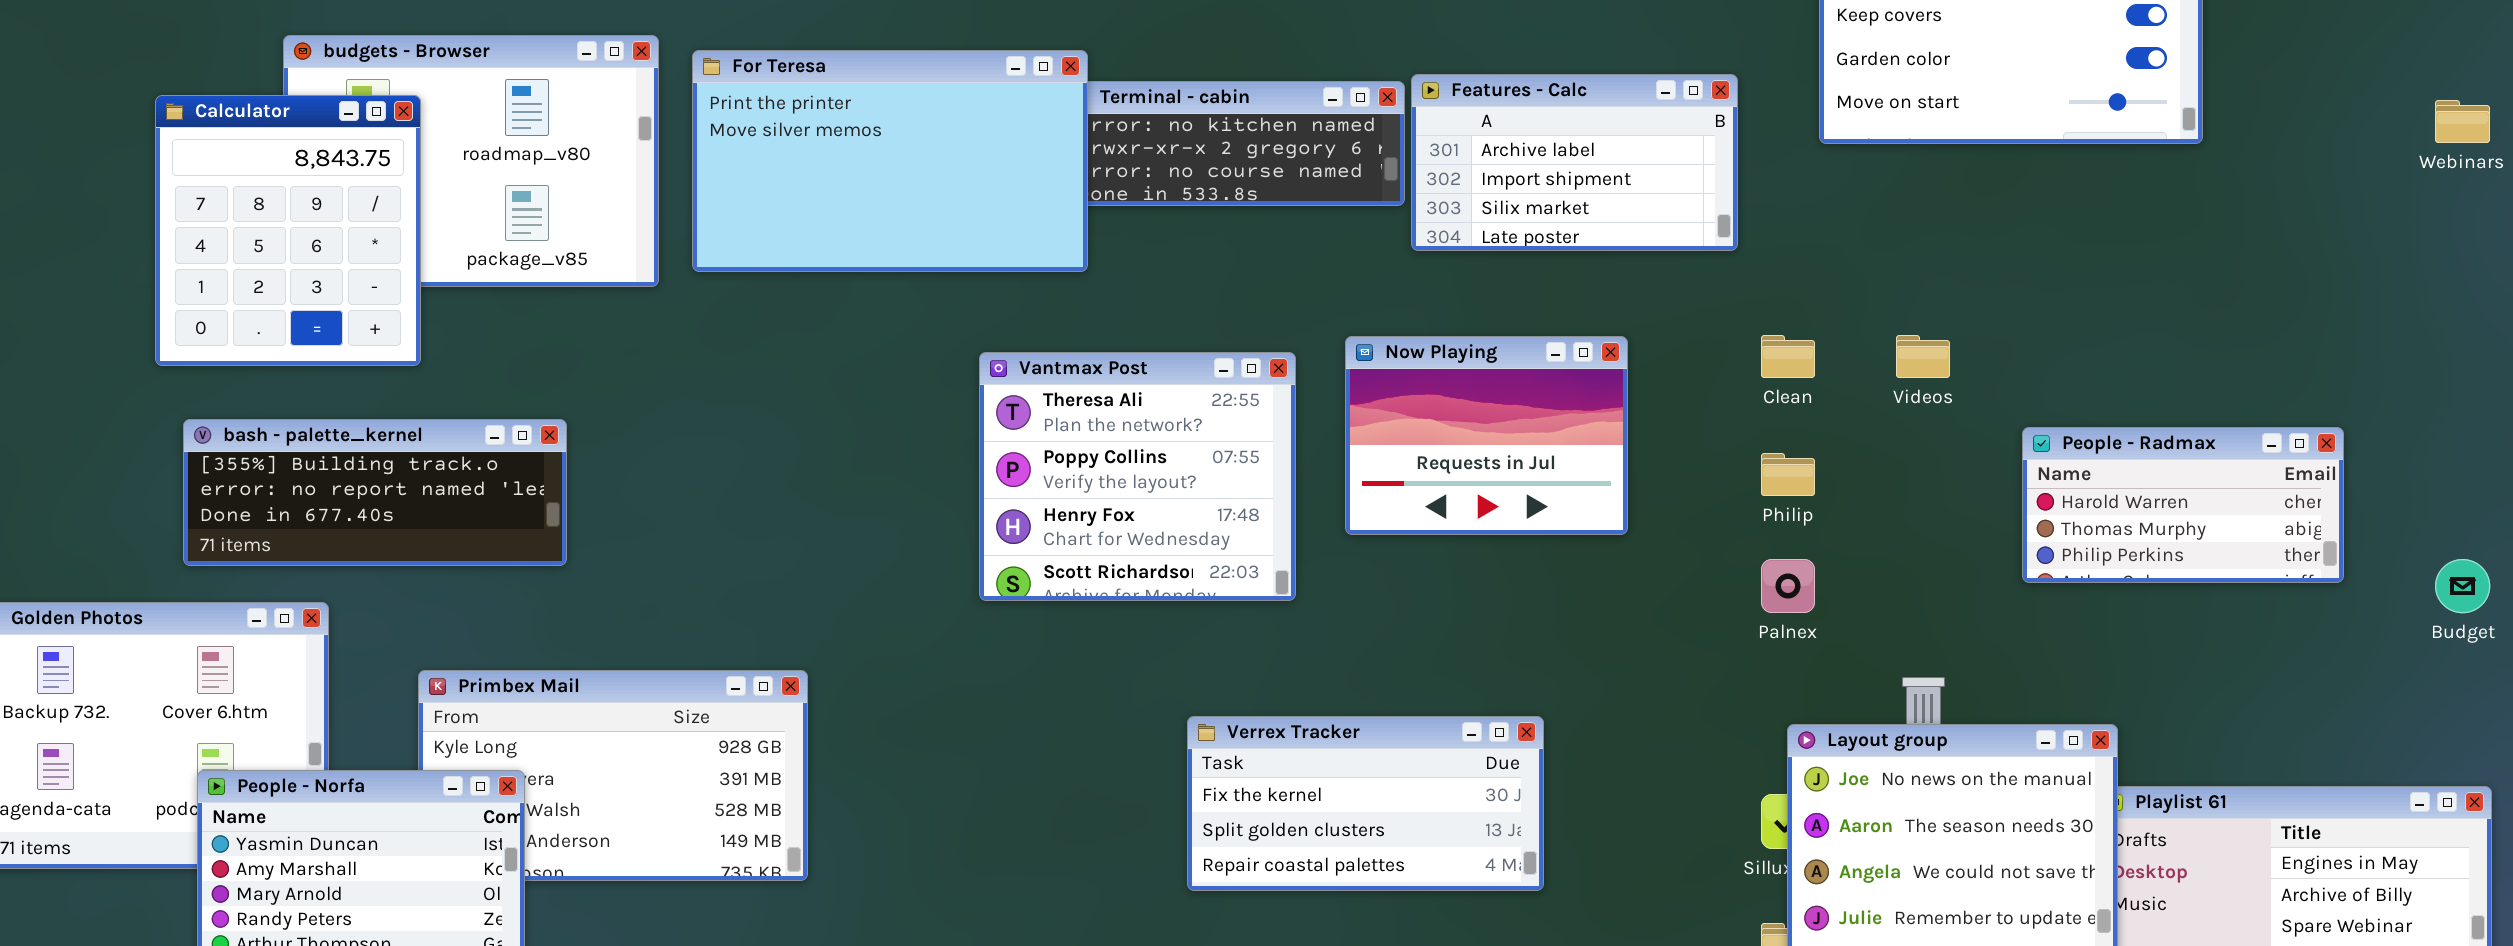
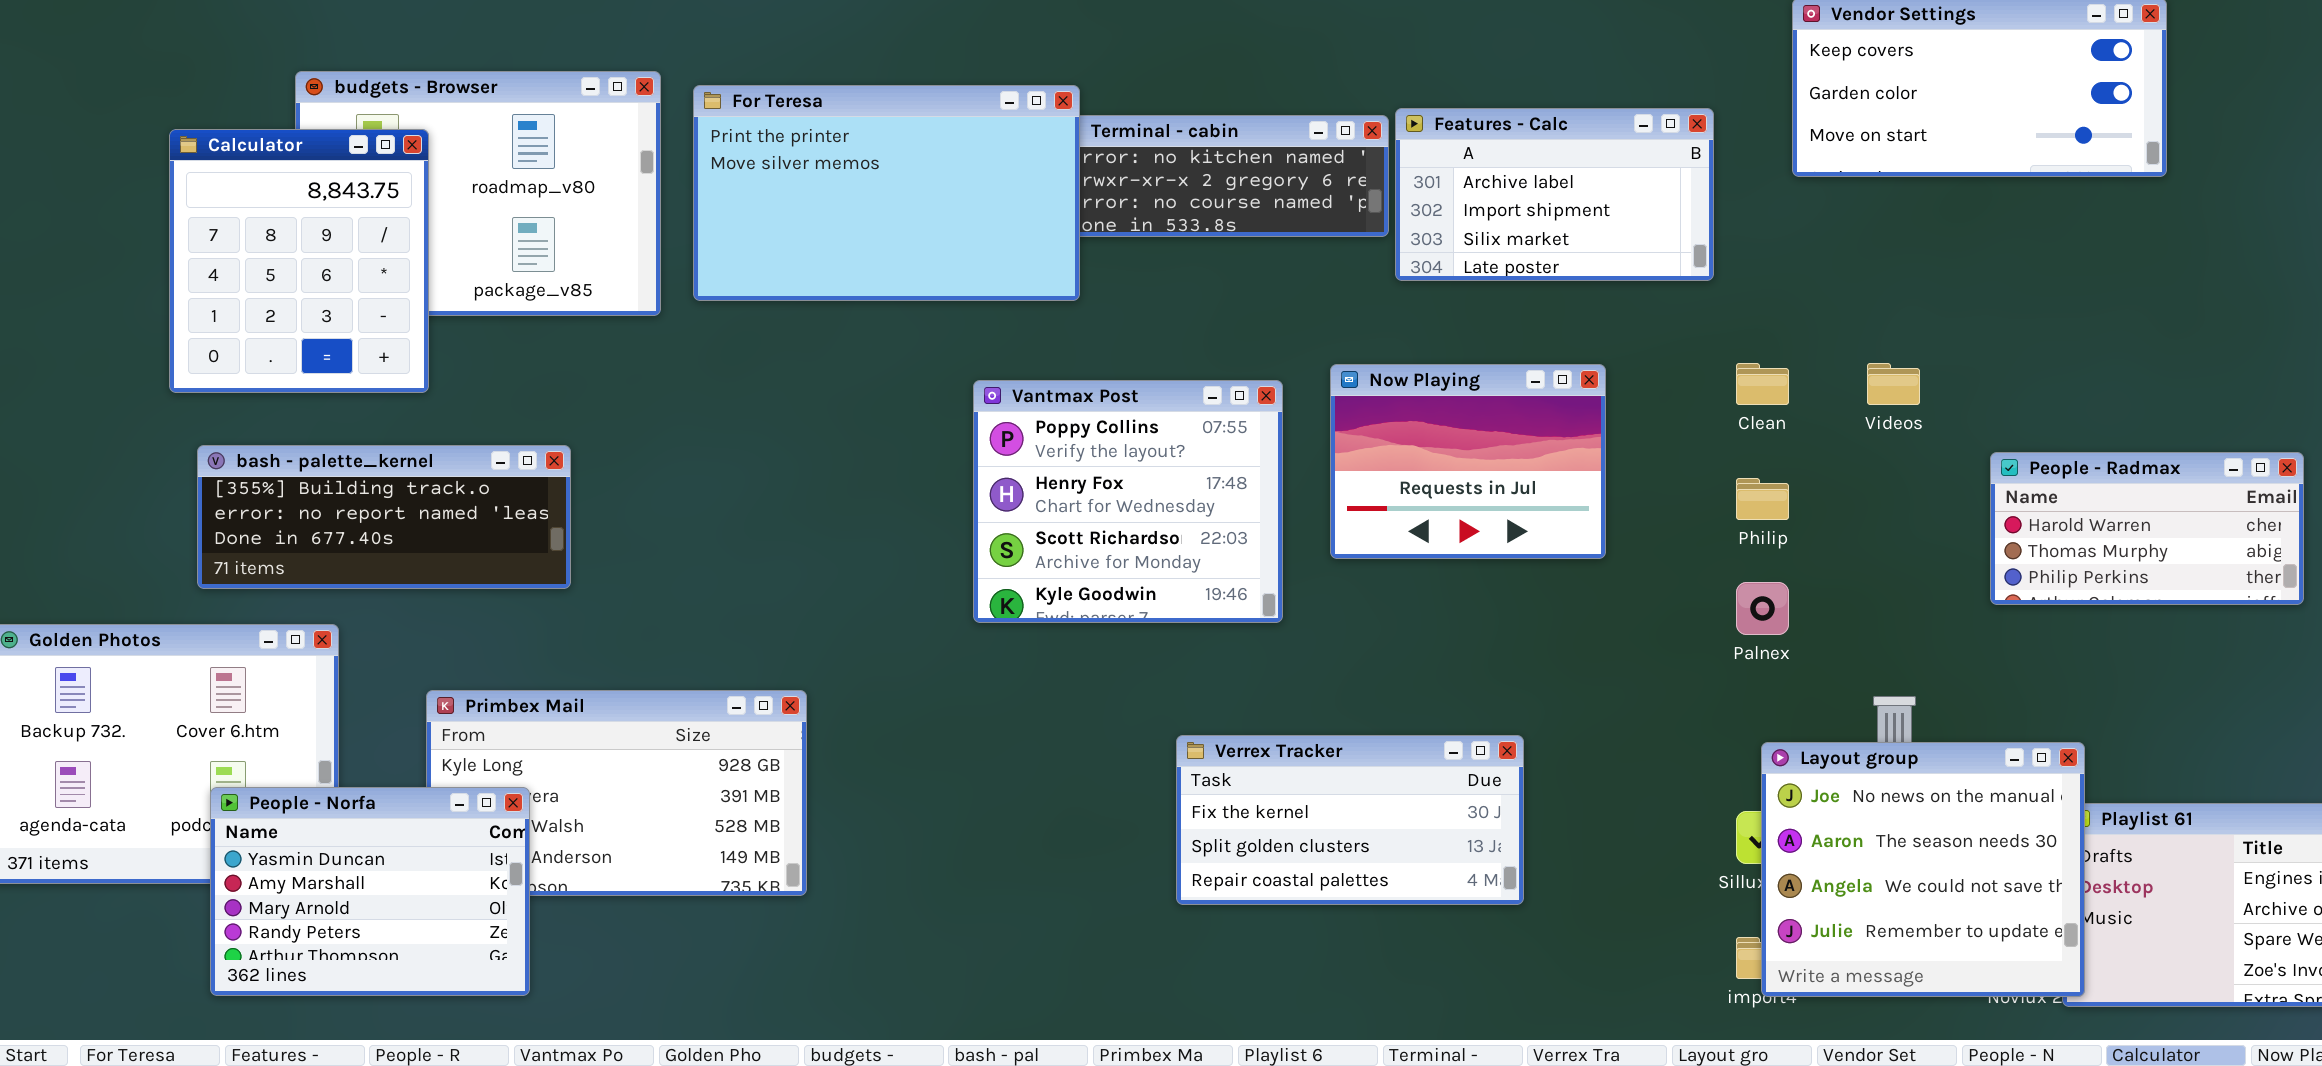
Vantmax Post: [979,352,1296,601] -> [973,380,1283,623], scrolled down 1 row

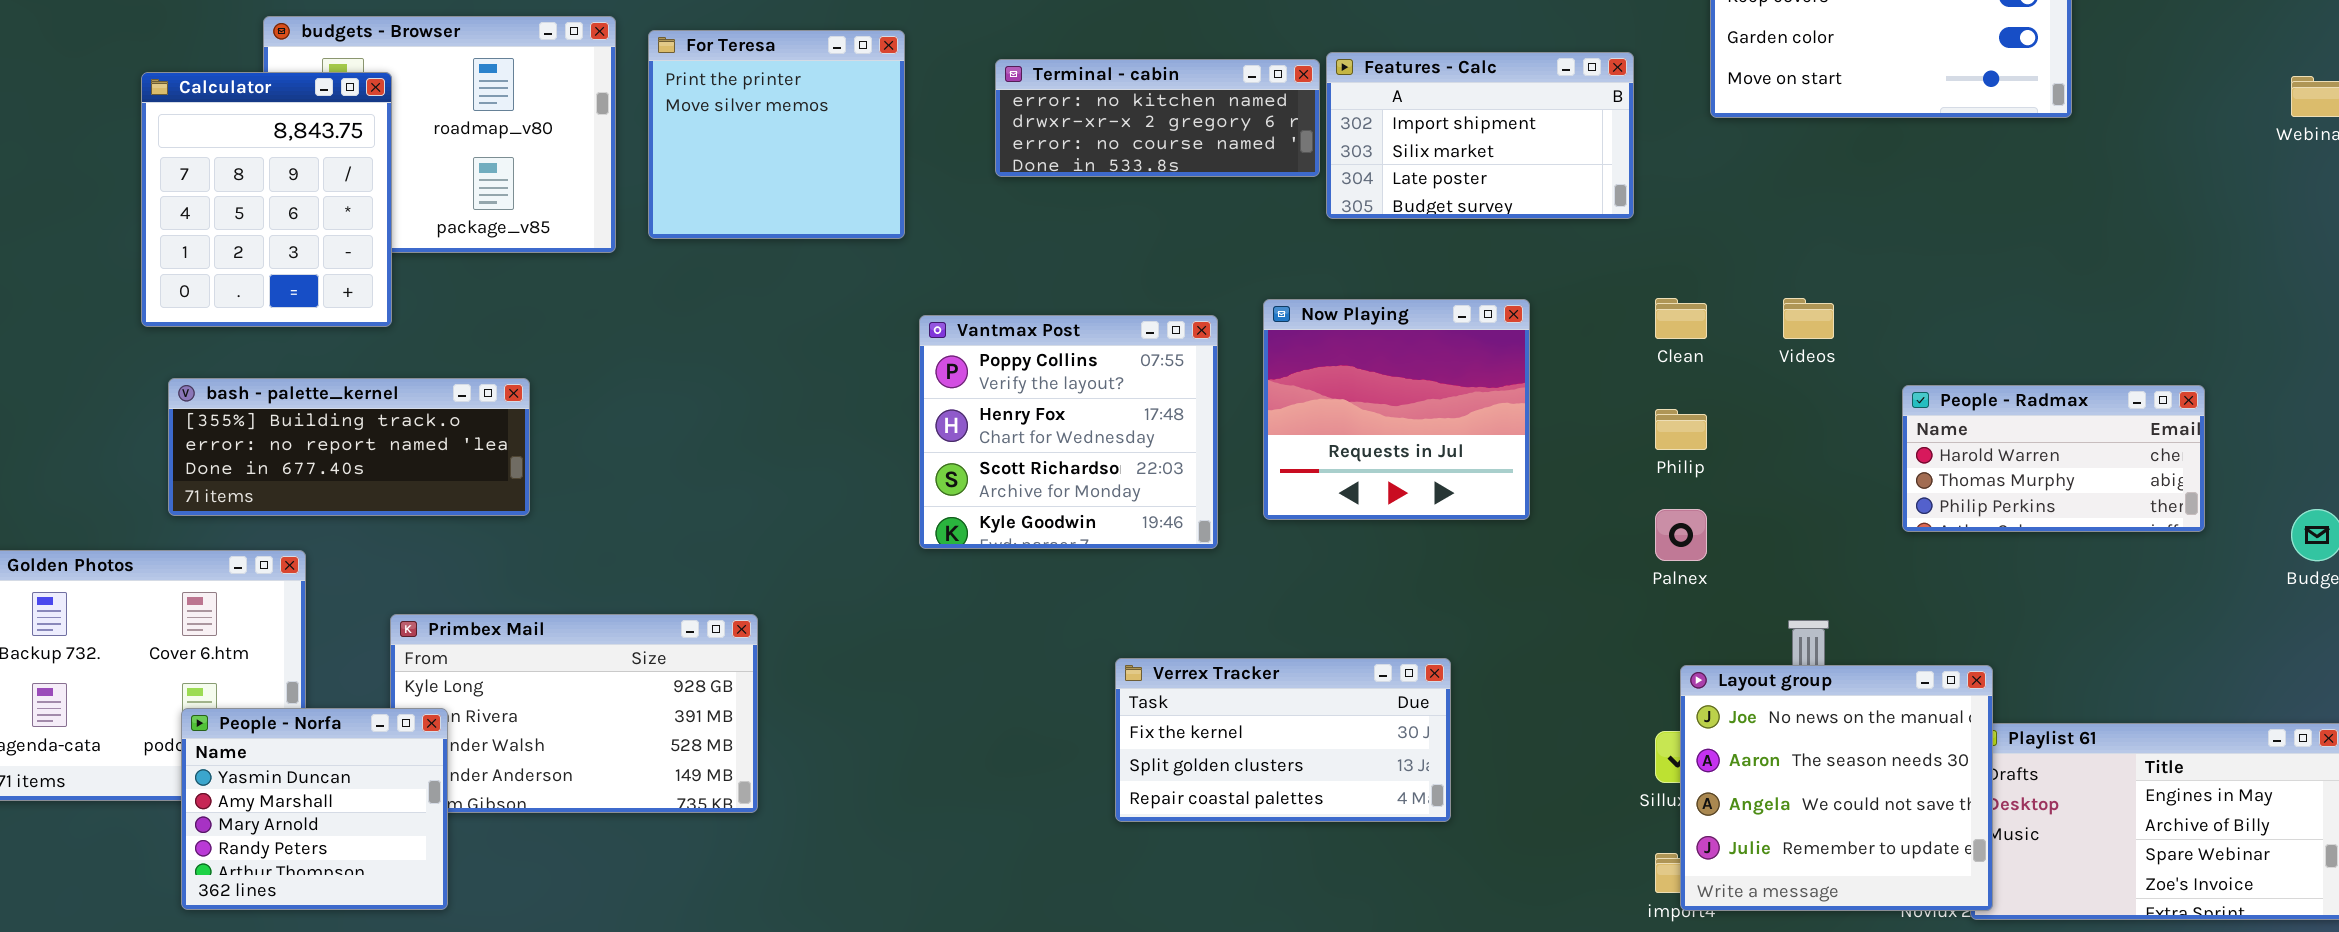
For Teresa: [693,85,1080,301] -> [648,30,905,239], resized
Features - Calc: [1395,108,1714,281] -> [1326,52,1634,219], scrolled down 1 row
Now Playing: [1330,364,1606,559] -> [1263,299,1530,520], resized
People - Norfa: [210,787,530,996] -> [181,708,448,910], resized

